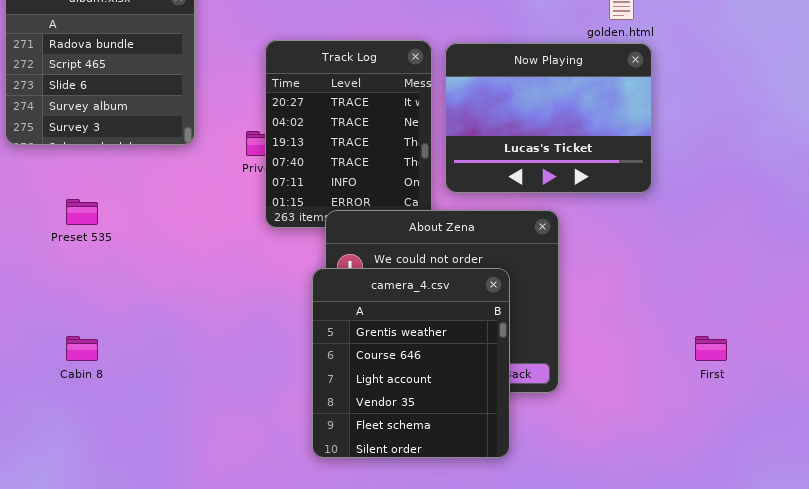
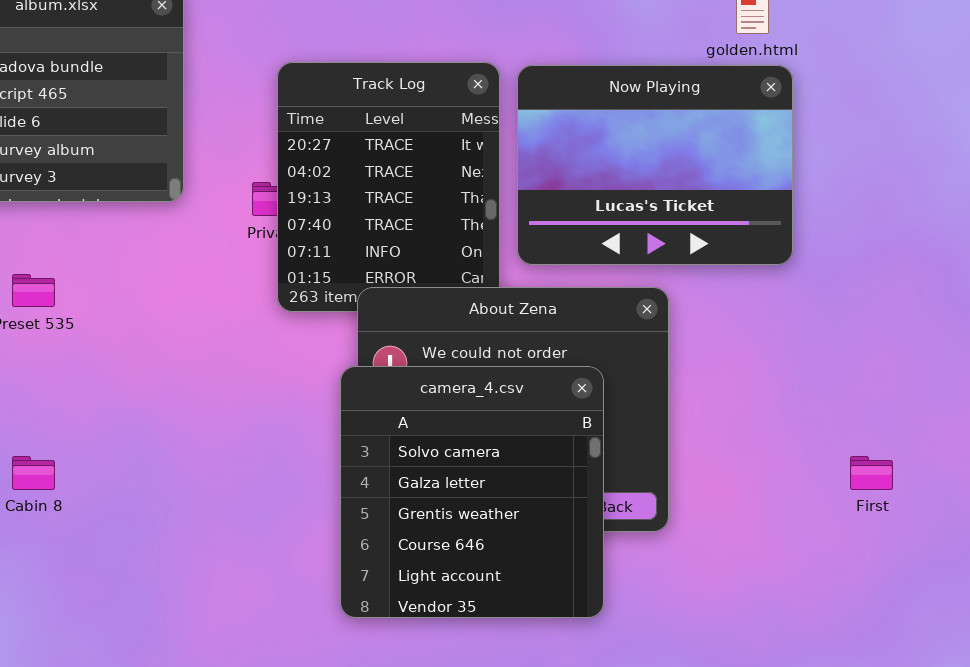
camera_4.csv: [312,268,510,458] -> [340,366,604,618], scrolled up 2 rows

